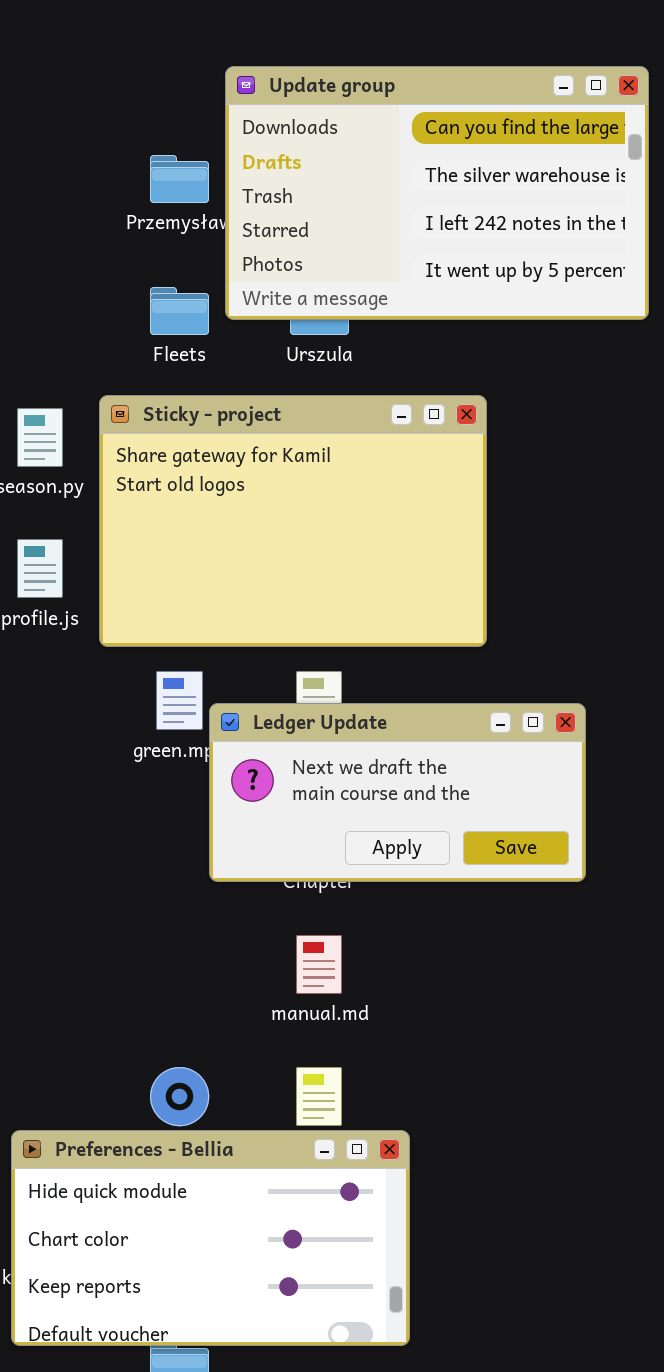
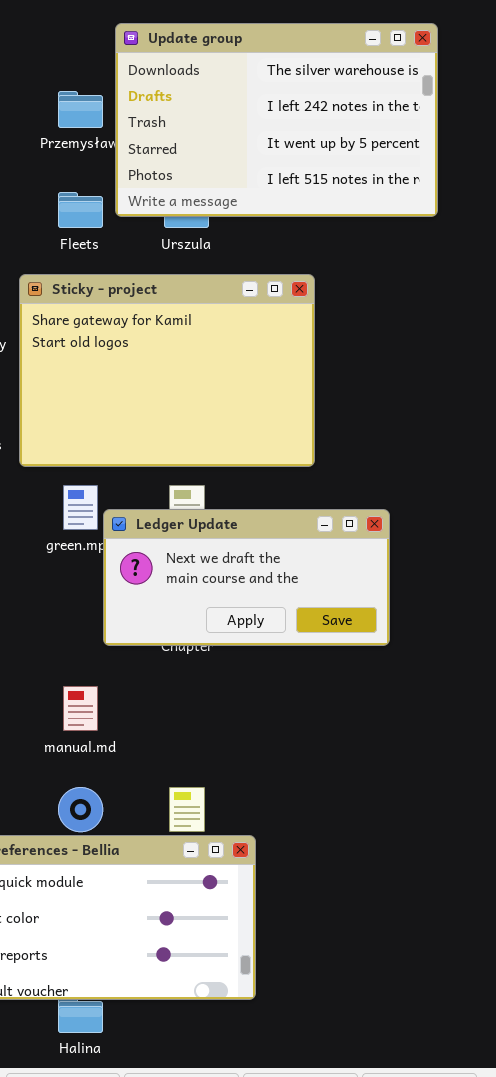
Update group: [225,66,649,320] -> [115,23,438,217], scrolled down 1 row
manual.md: [296,935,342,994] -> [63,686,98,731], moved

